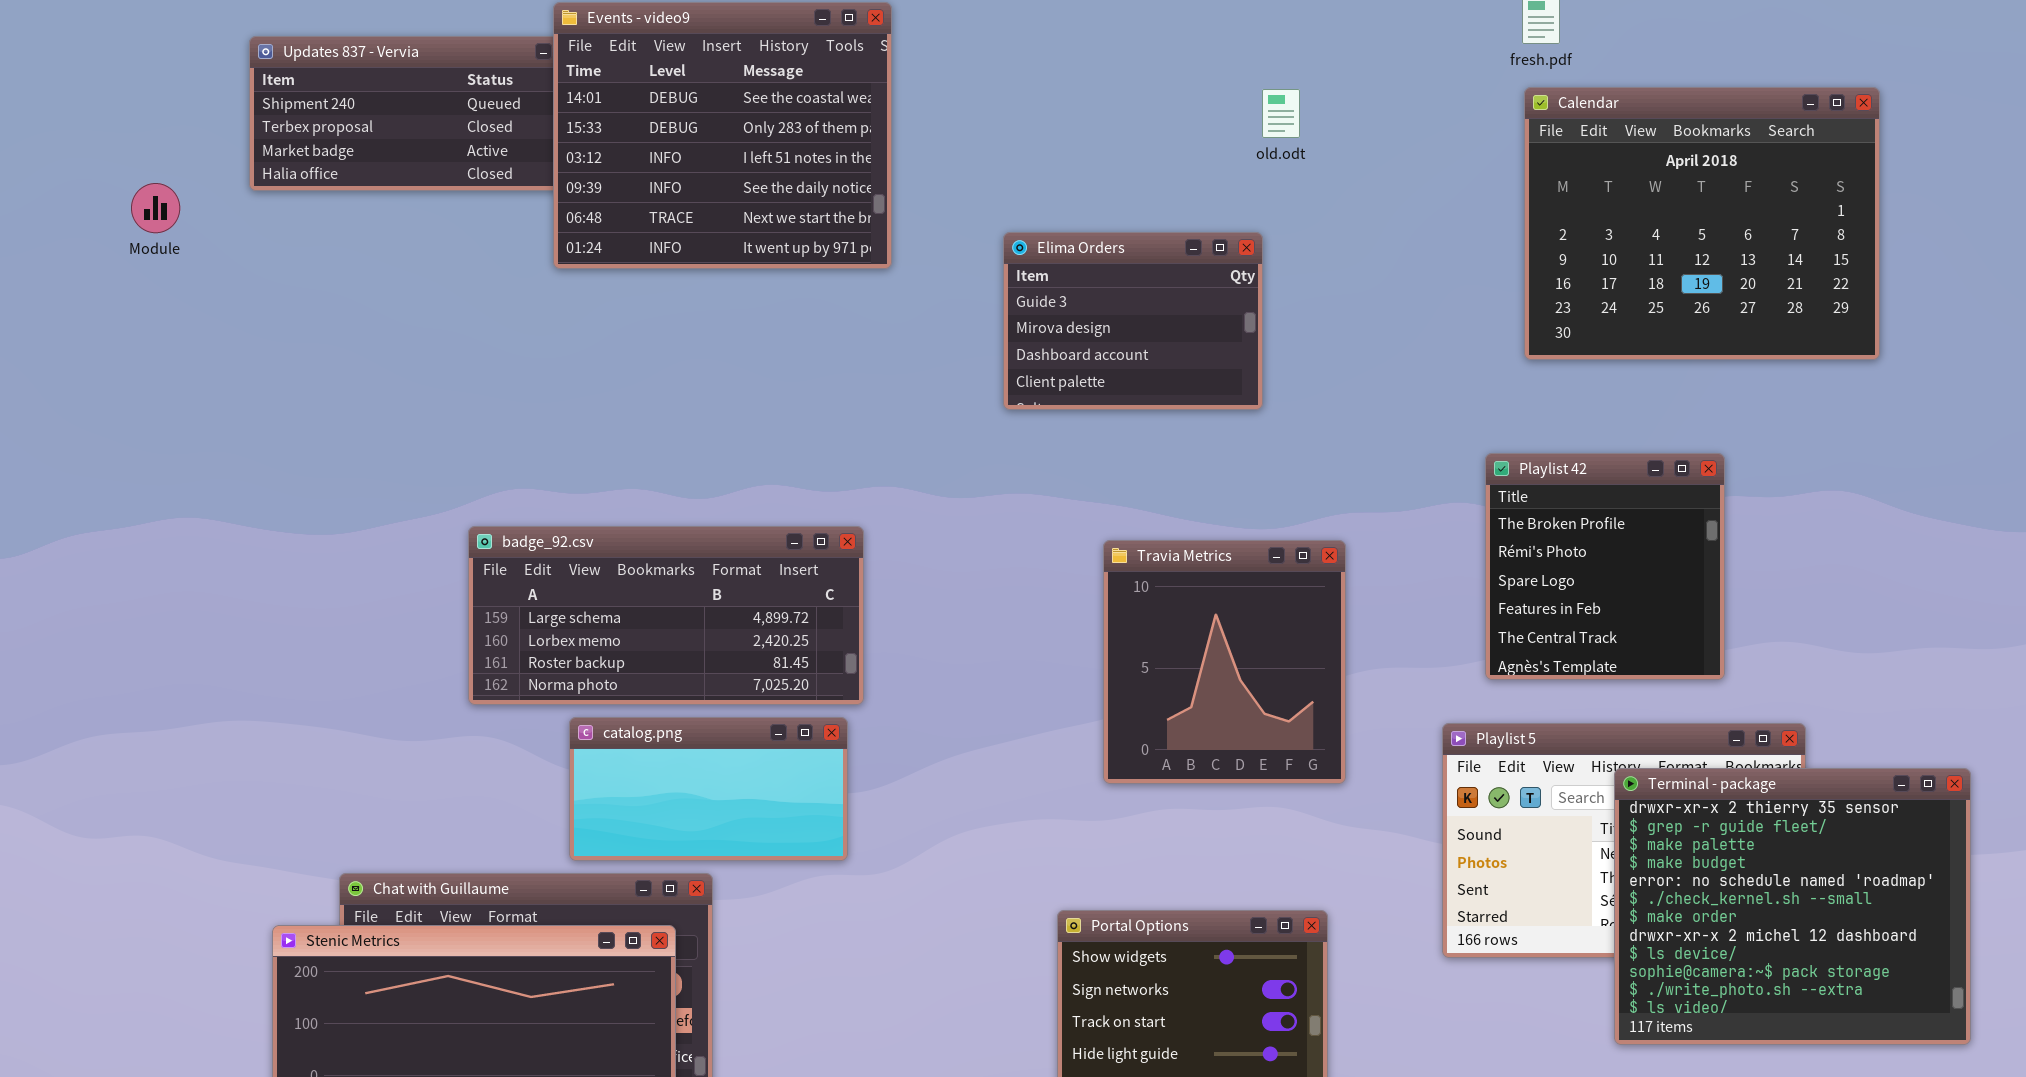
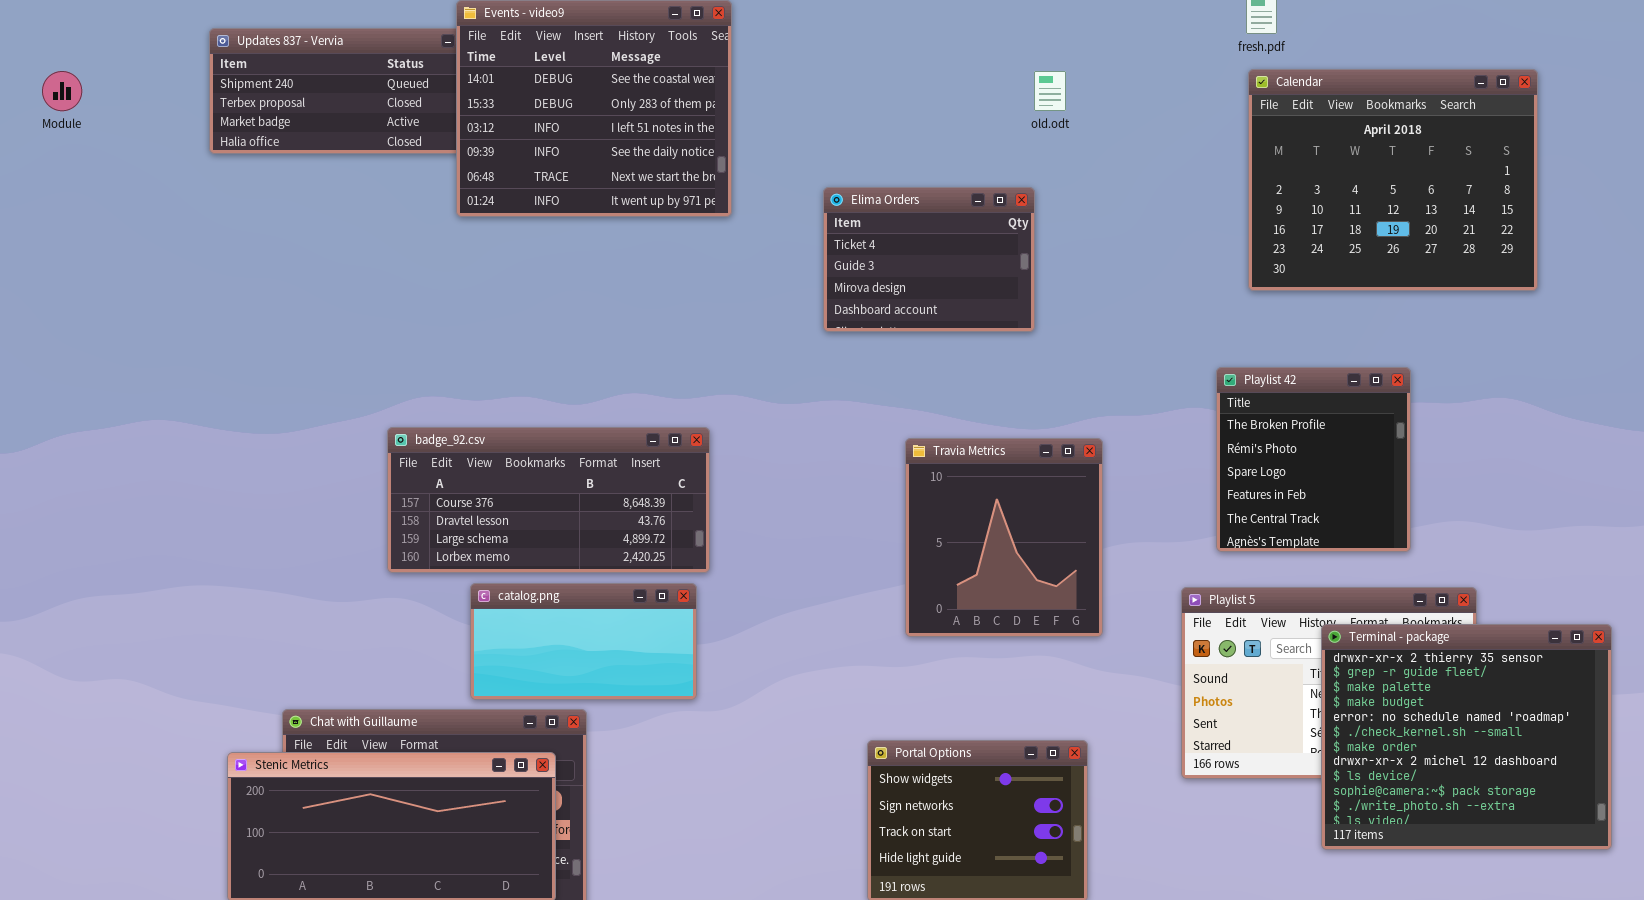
Module: [131,183,180,233] -> [42,71,82,111], moved
Elima Orders: [1003,232,1263,410] -> [823,187,1035,332], scrolled up 1 row
badge_92.csv: [468,526,864,705] -> [387,427,710,573], scrolled up 2 rows

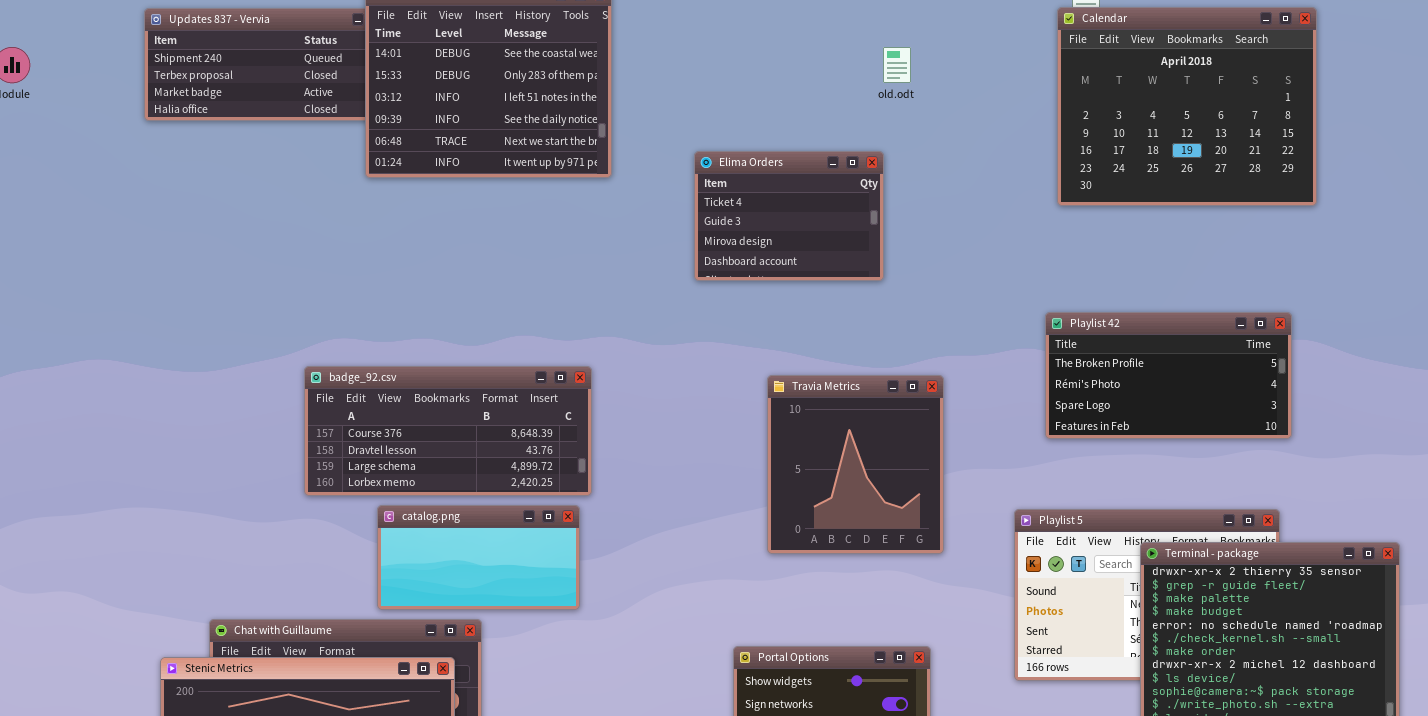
Calendar: [1248,69,1538,291] -> [1057,7,1317,206], moved
Playlist 42: [1216,367,1411,552] -> [1045,312,1292,439], resized

